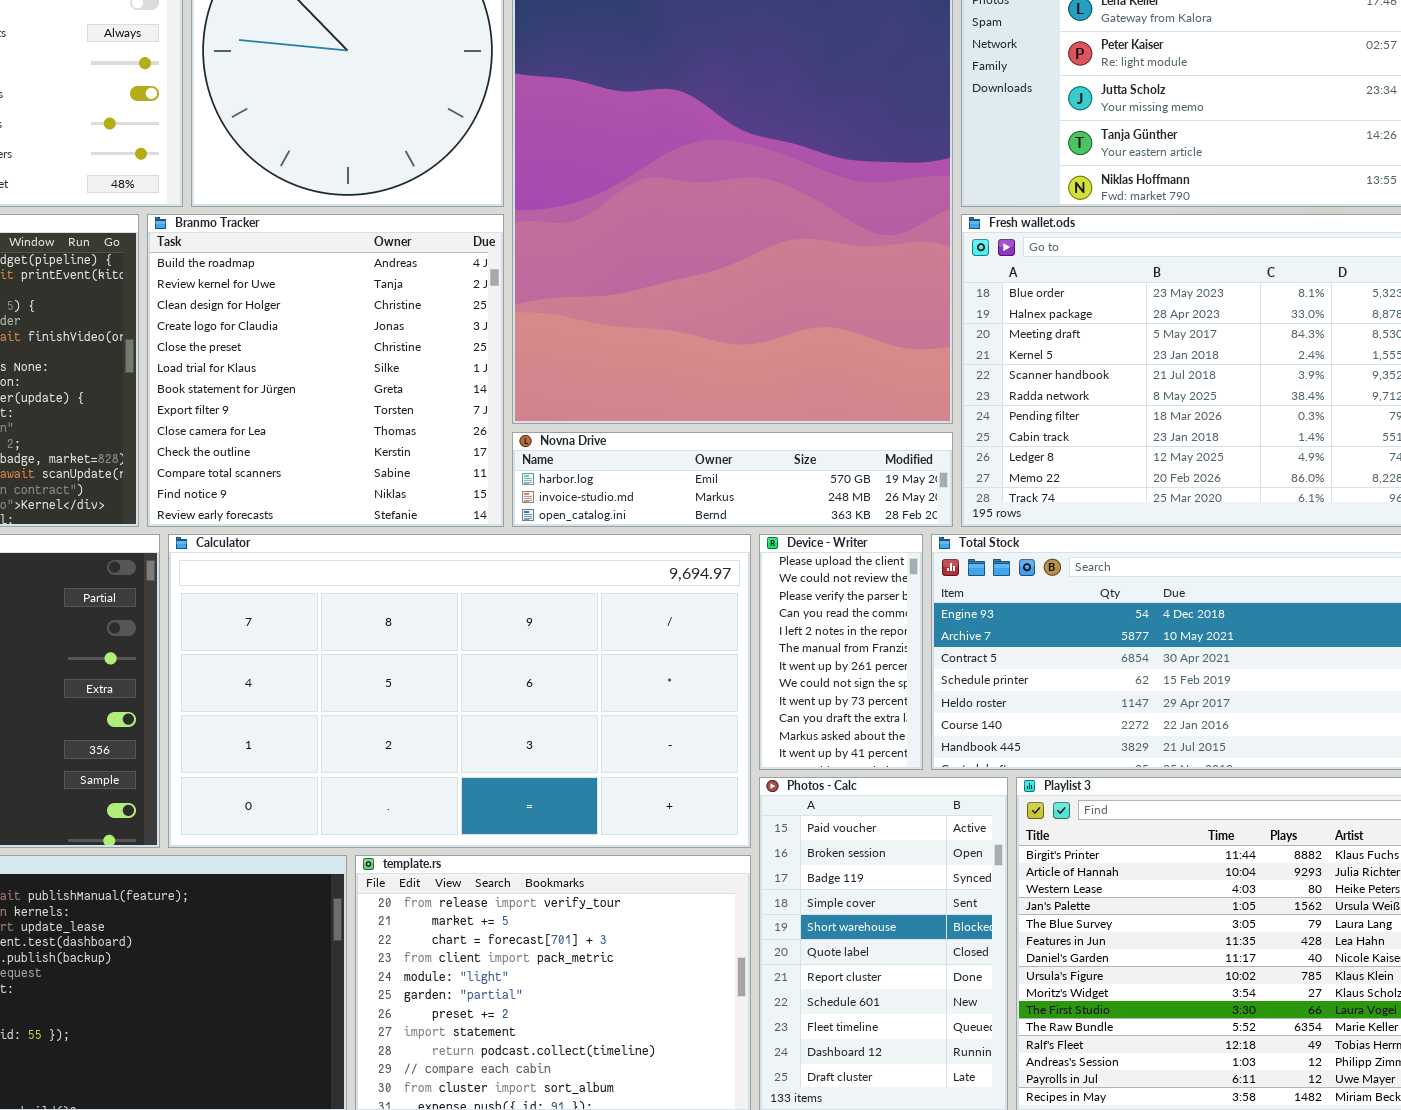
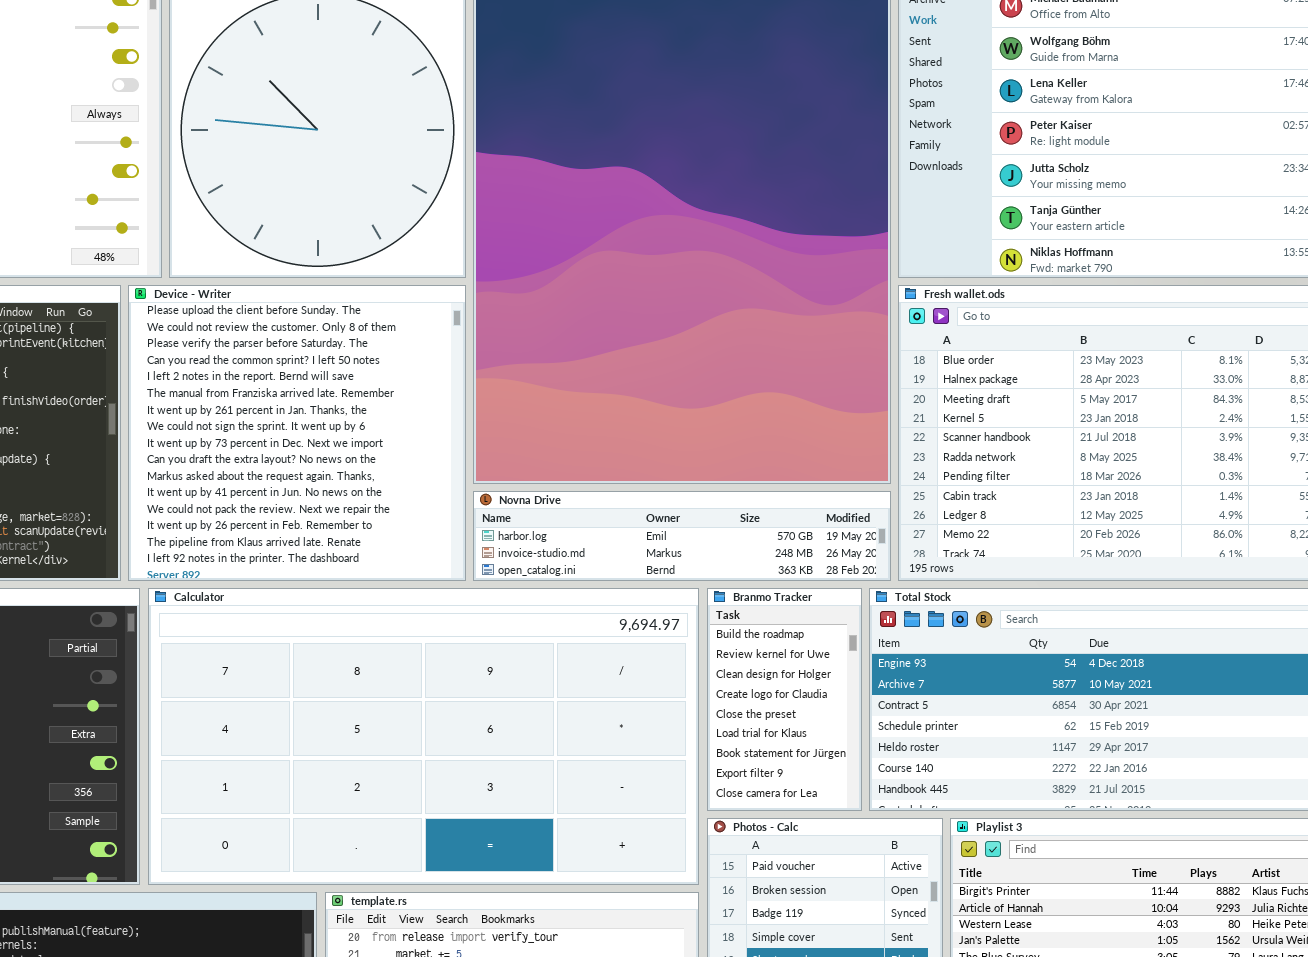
Branmo Tracker: [147,214,504,527] -> [707,588,862,811], moved, resized
Device - Writer: [759,534,923,770] -> [128,285,466,581], moved, resized

